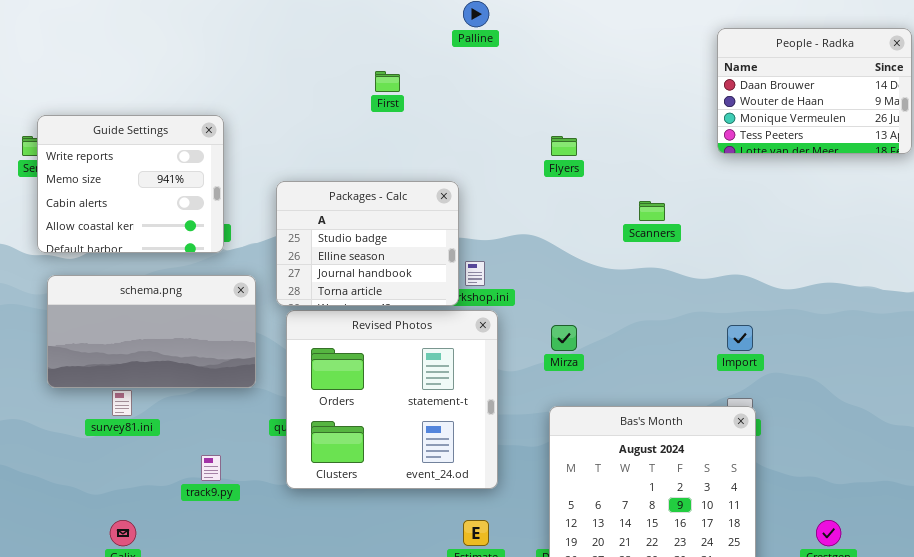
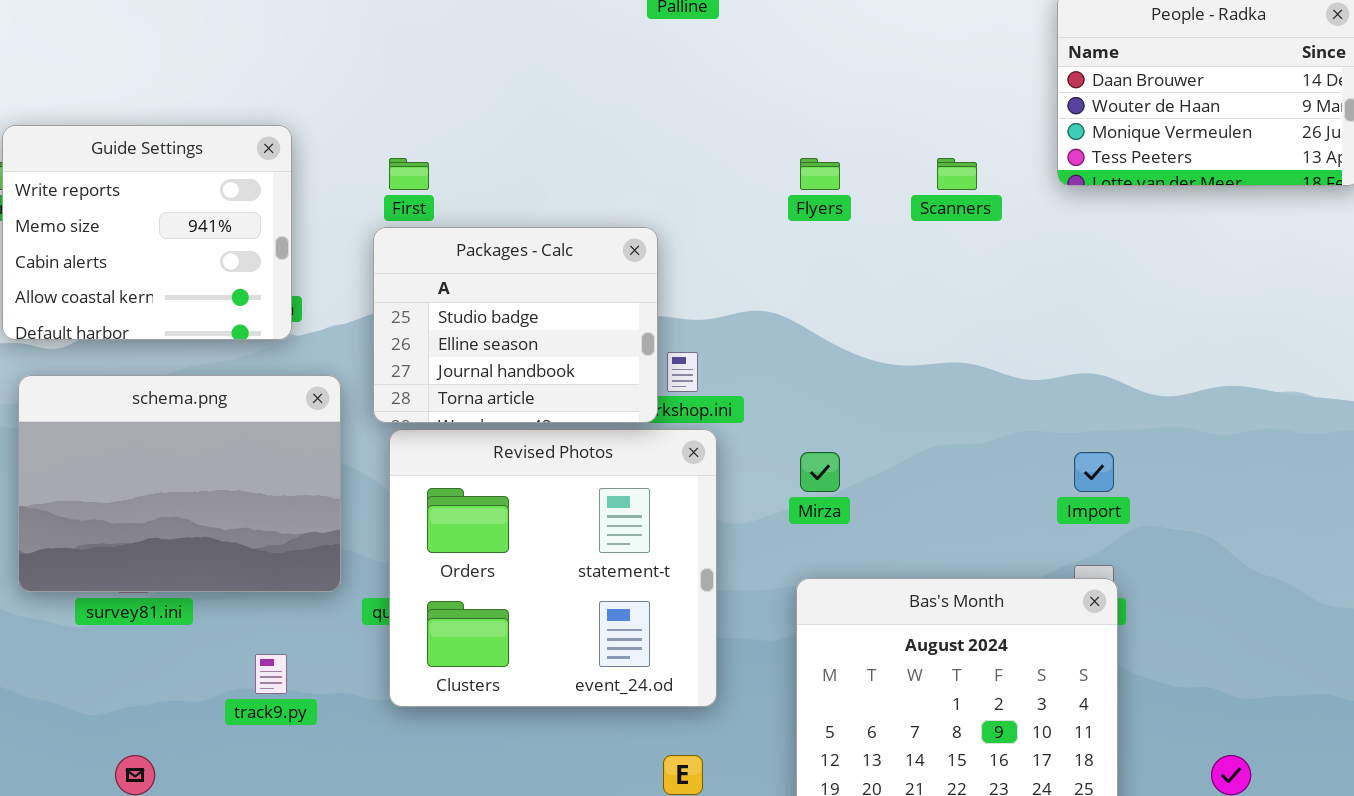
First: [375,71,400,92] -> [389,158,429,190], moved
Scanners: [639,201,665,221] -> [937,158,977,190], moved
schema.png: [47,275,256,388] -> [18,375,341,592], resized

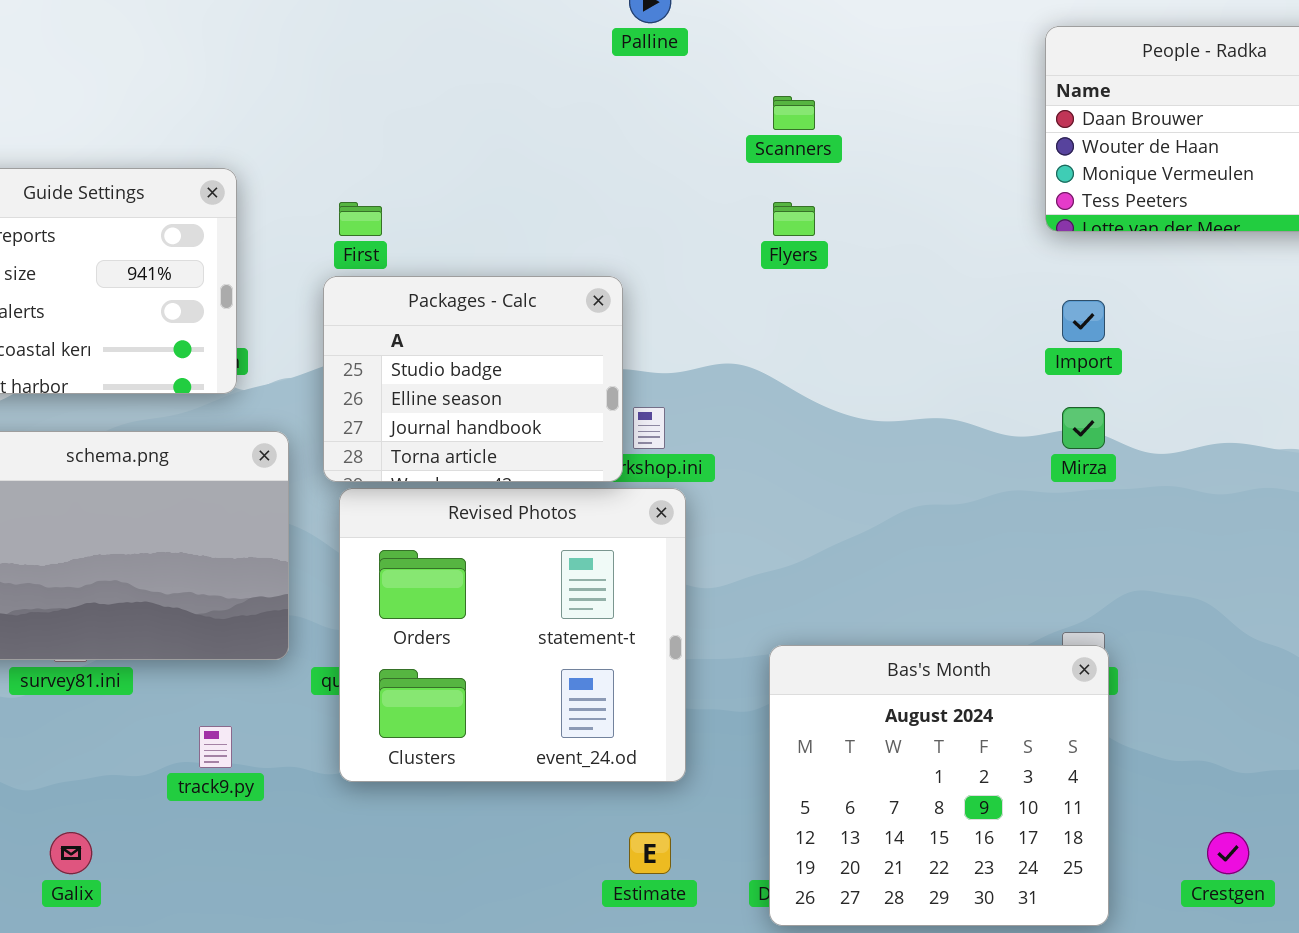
Scanners: [937,158,977,190] -> [773,96,815,130], moved
Mirza: [800,452,840,492] -> [1062,407,1105,449], moved
Import: [1074,452,1114,492] -> [1062,300,1105,342], moved

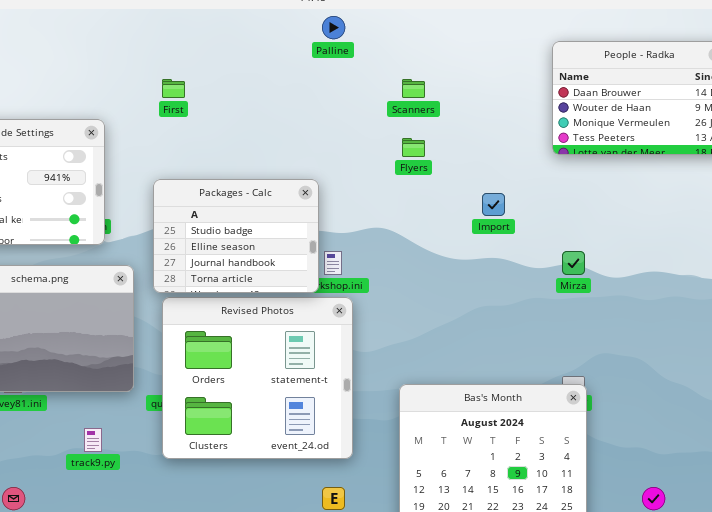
First: [339,202,382,236] -> [162,79,185,98], moved
Import: [1062,300,1105,342] -> [482,193,505,216], moved

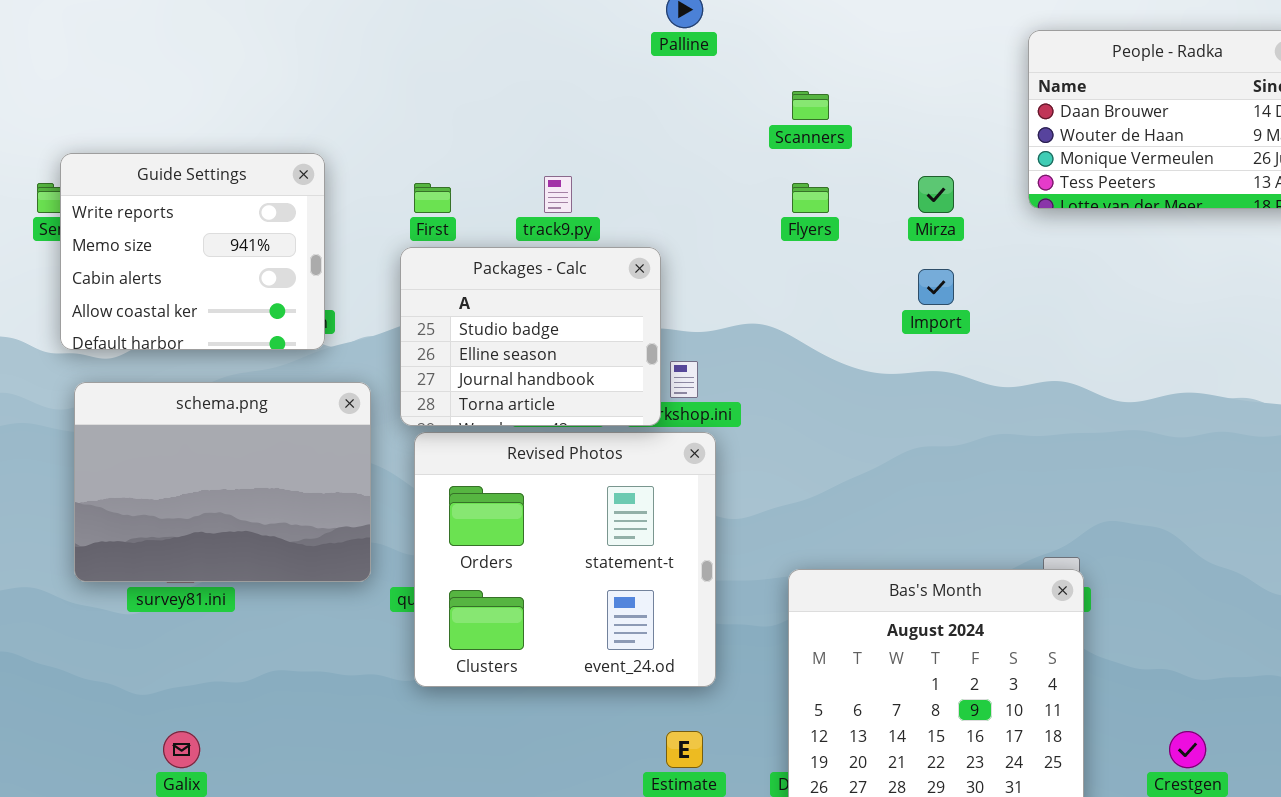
First: [162,79,185,98] -> [414,183,451,213], moved
Mirza: [562,251,585,275] -> [918,176,954,213], moved
track9.py: [84,428,102,452] -> [544,176,572,213], moved

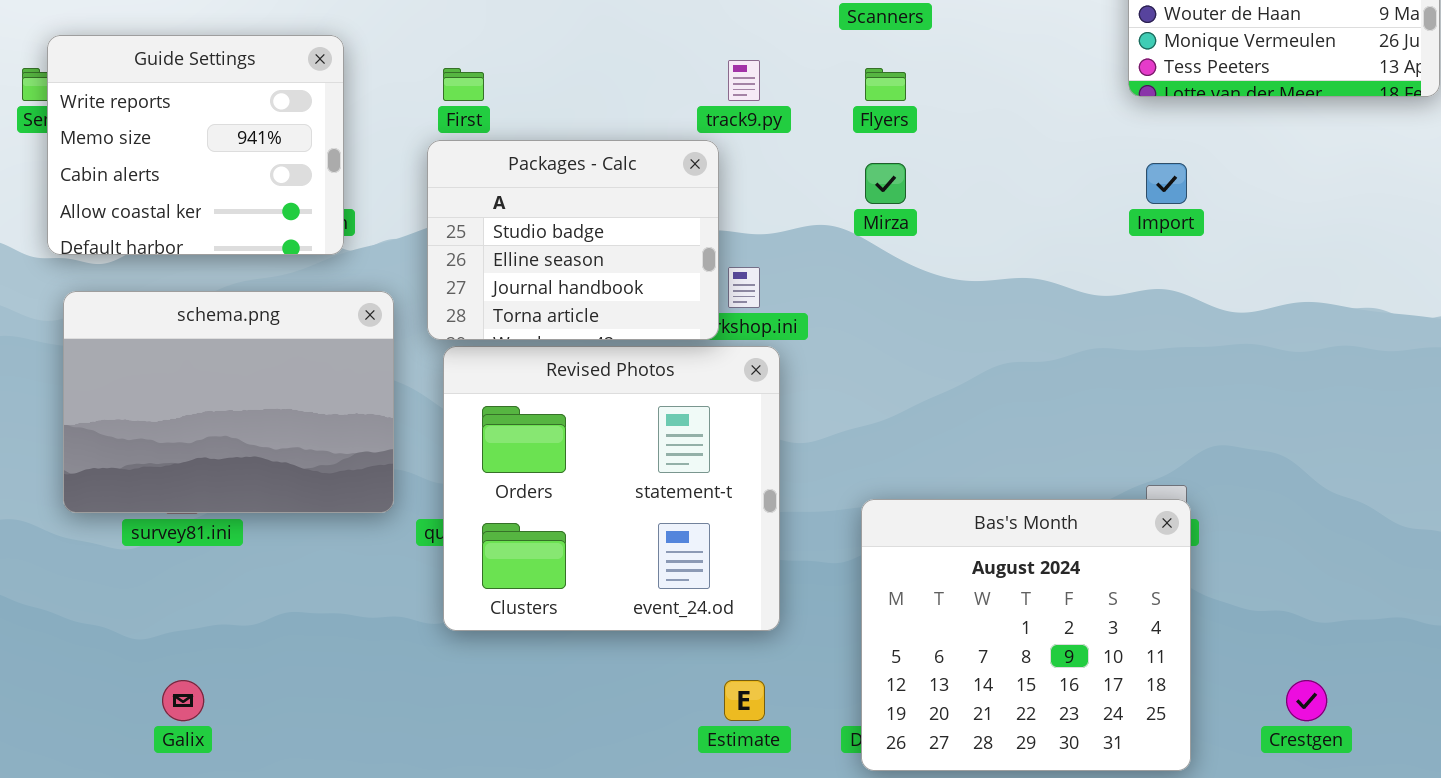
track9.py: [544,176,572,213] -> [728,60,760,101], moved
Mirza: [918,176,954,213] -> [865,163,906,204], moved
Import: [918,269,954,305] -> [1146,163,1187,204], moved

